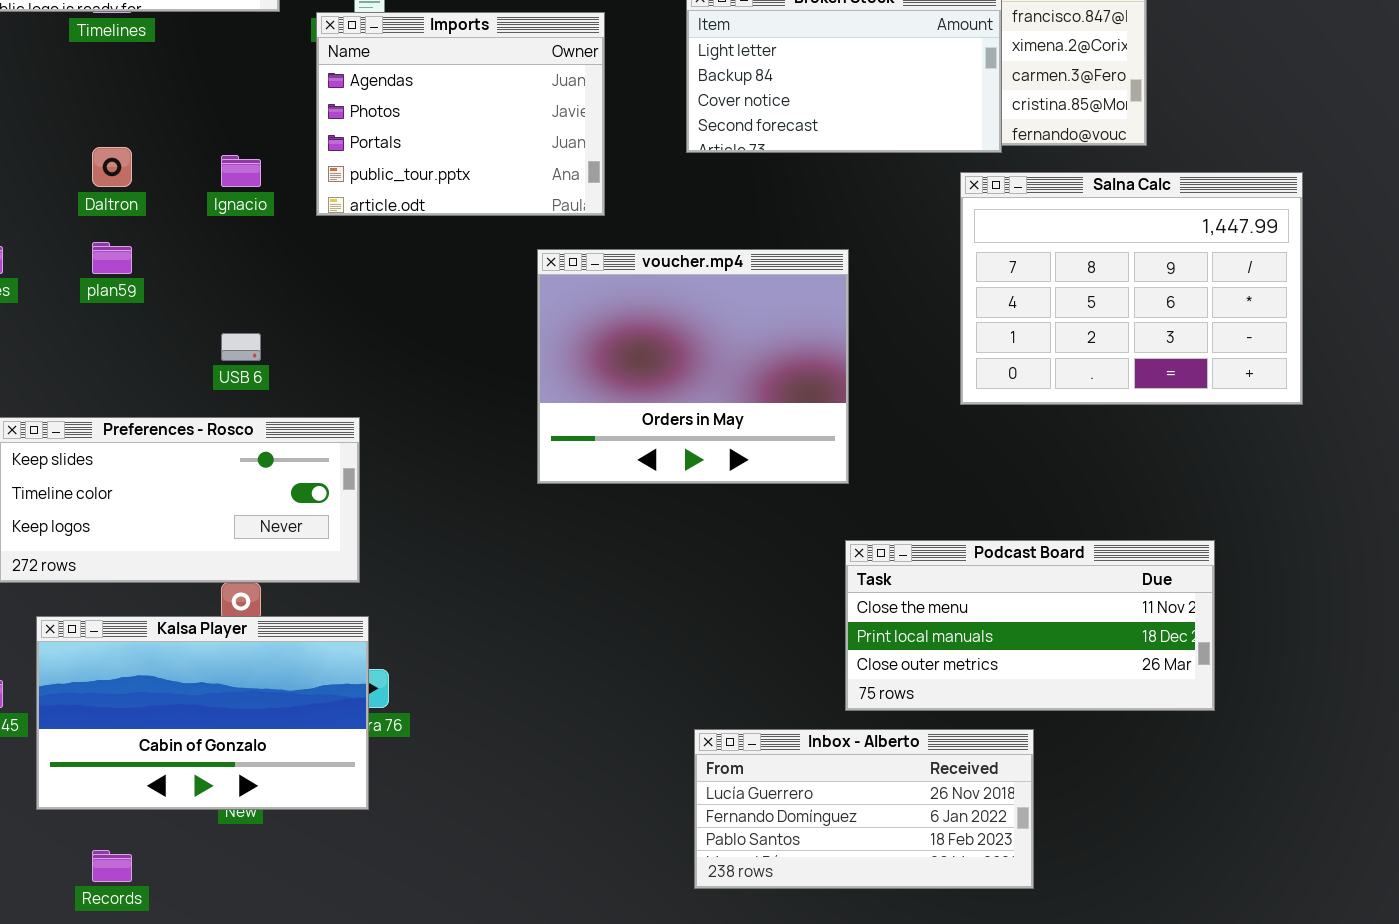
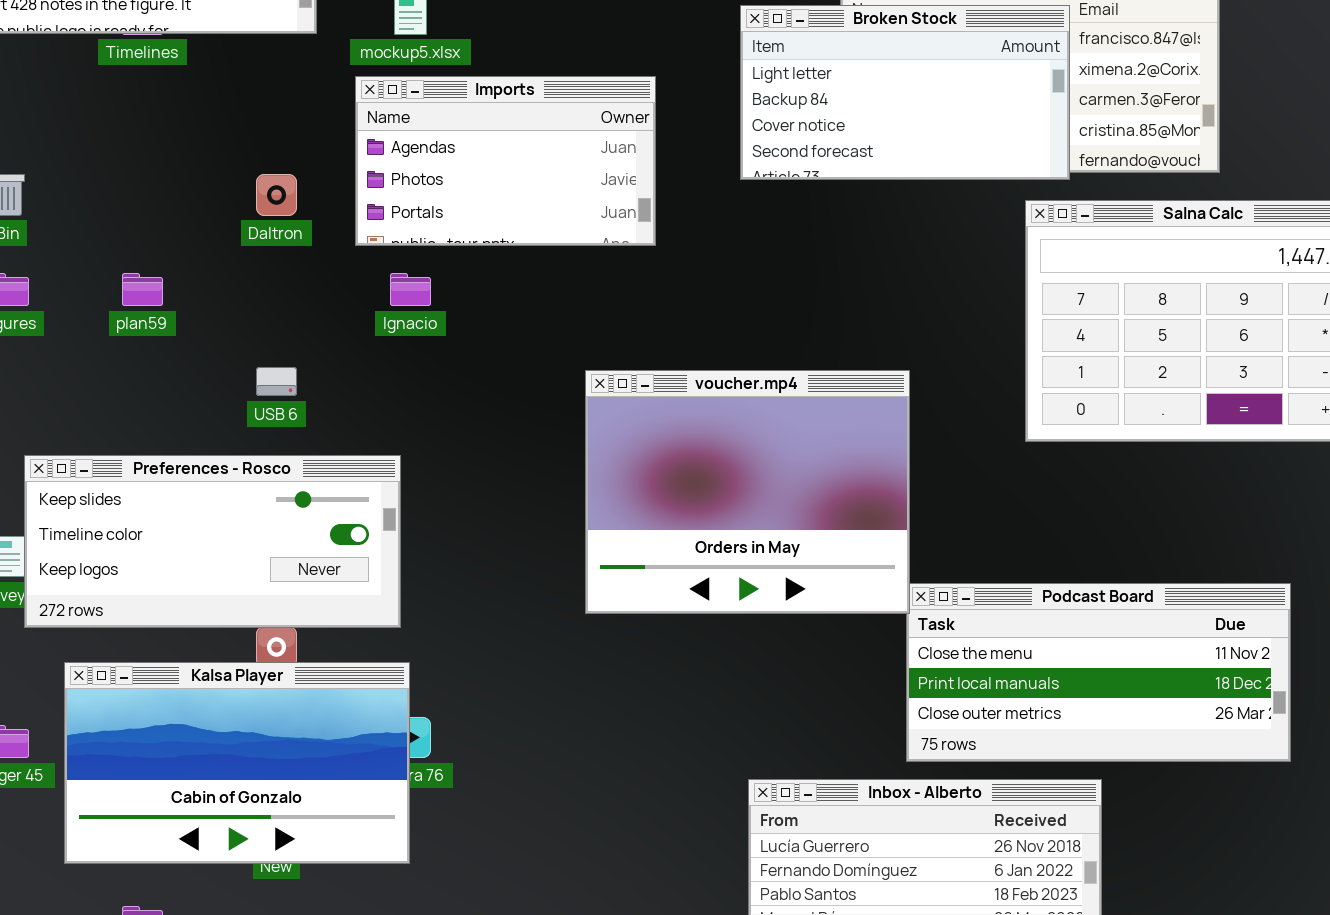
Imports: [316,12,605,216] -> [355,76,656,246], resized
Daltron: [92,147,132,187] -> [256,174,297,216], moved
Ignacio: [221,155,261,187] -> [390,273,431,306], moved
voucher.mp4: [537,249,849,484] -> [585,370,910,614], moved

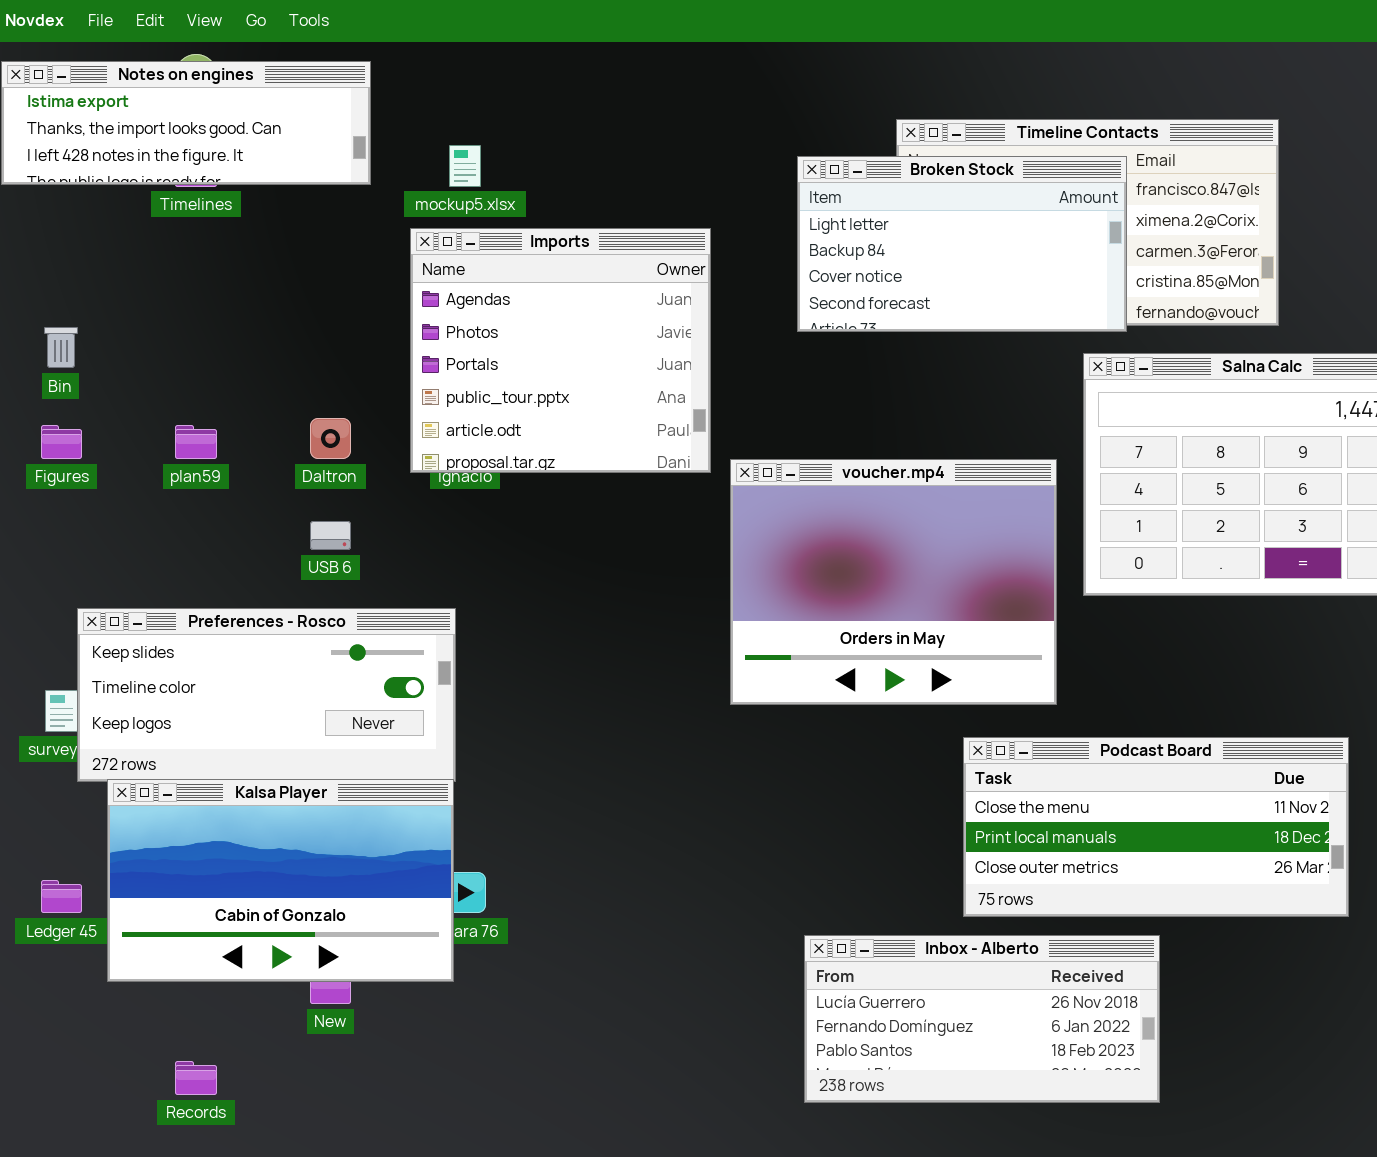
Imports: [355,76,656,246] -> [410,228,711,473], resized
Daltron: [256,174,297,216] -> [310,418,351,459], moved
voucher.mp4: [585,370,910,614] -> [730,459,1057,705], moved
Kalsa Player: [64,662,410,864] -> [107,779,454,982], moved

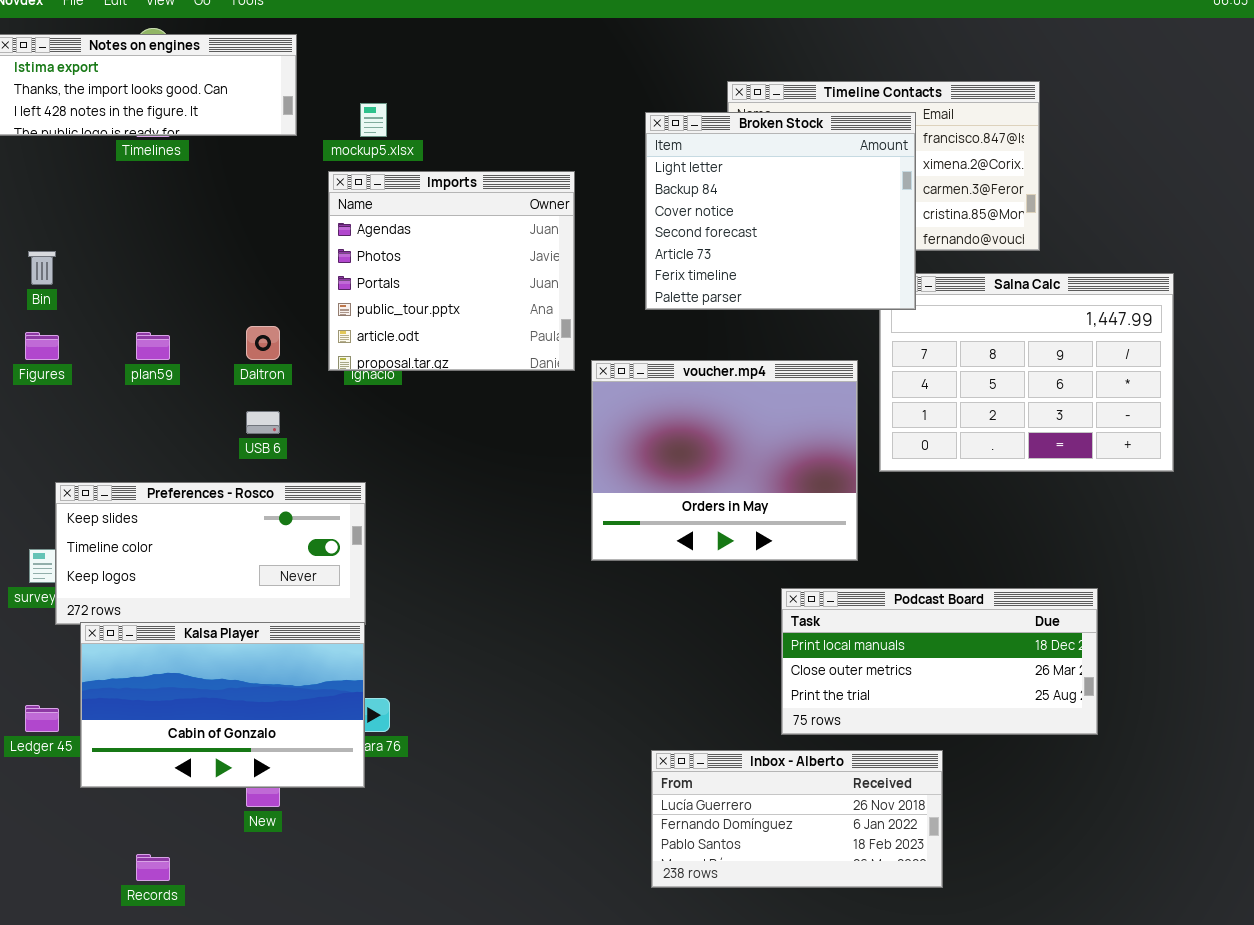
Broken Stock: [797,156,1127,332] -> [645,112,916,310], resized
Podcast Board: [963,737,1349,917] -> [781,588,1098,735], scrolled down 1 row

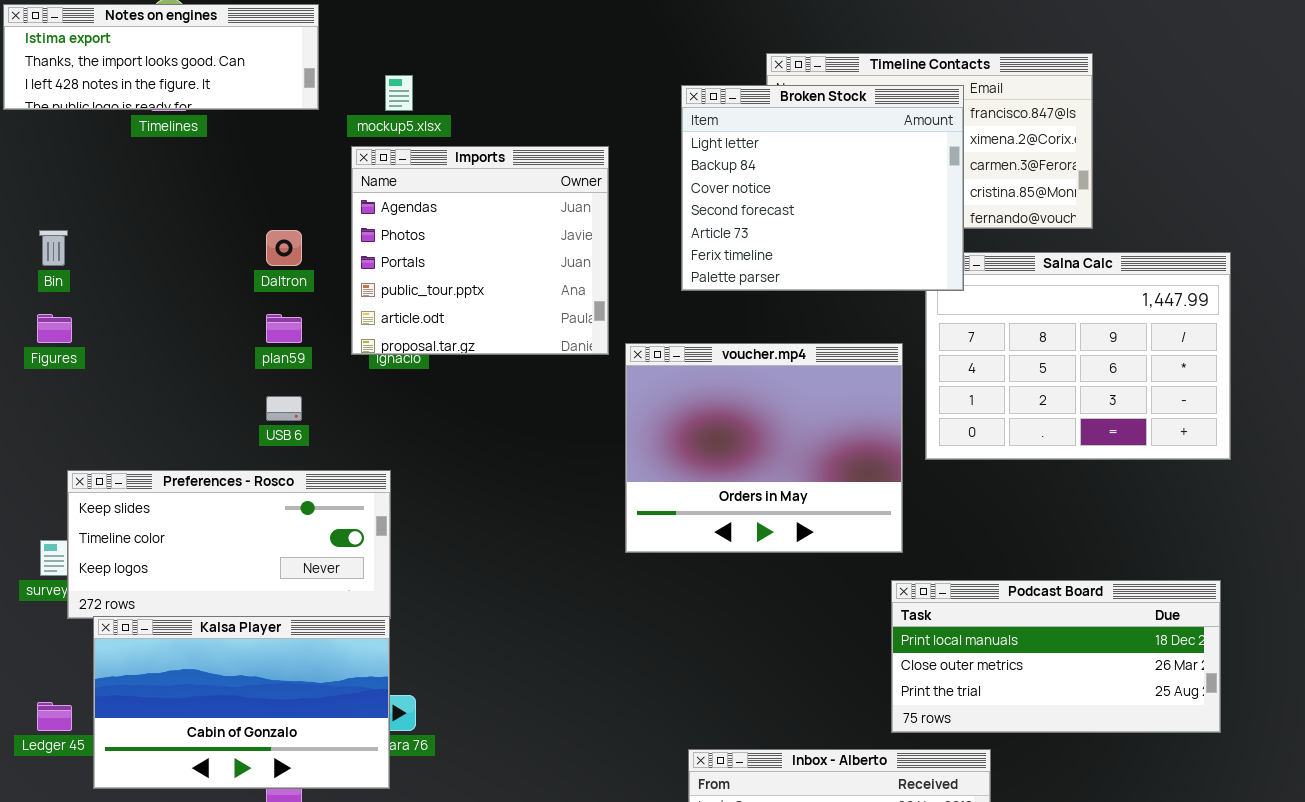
Daltron: [246,326,280,360] -> [266,230,302,266], moved
plan59: [136,332,170,360] -> [266,314,302,343], moved
Podcast Board: [781,588,1098,735] -> [891,580,1221,733], moved

